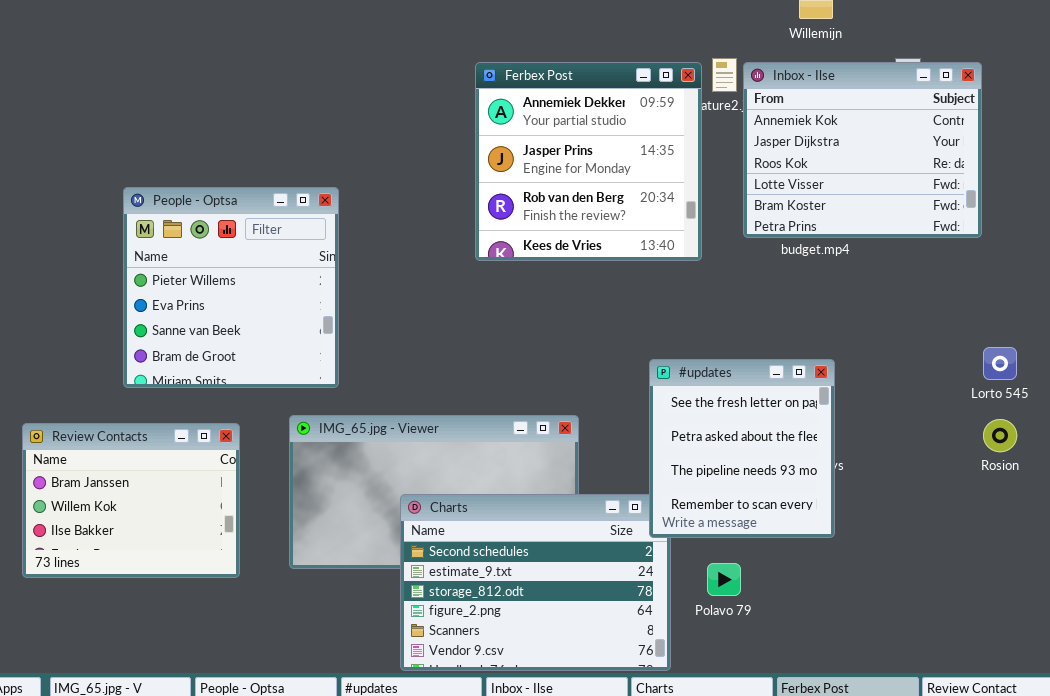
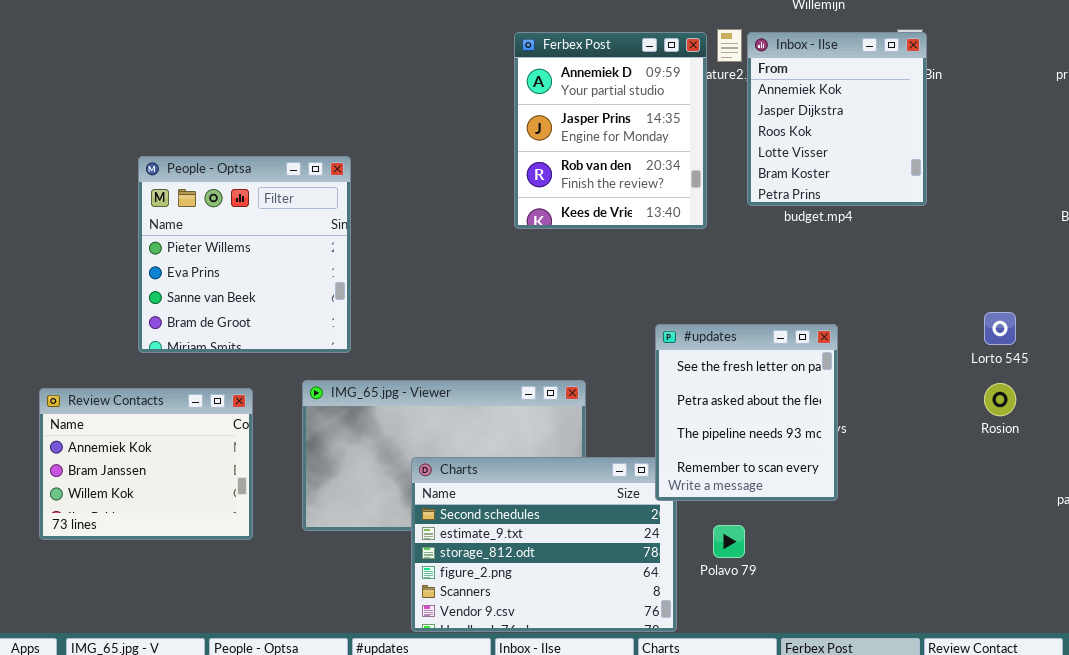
Ferbex Post: [475,62,702,261] -> [514,32,707,229], resized
Inbox - Ilse: [743,62,982,238] -> [747,32,927,206], resized
Review Contacts: [22,423,240,578] -> [39,388,253,540], scrolled up 1 row

